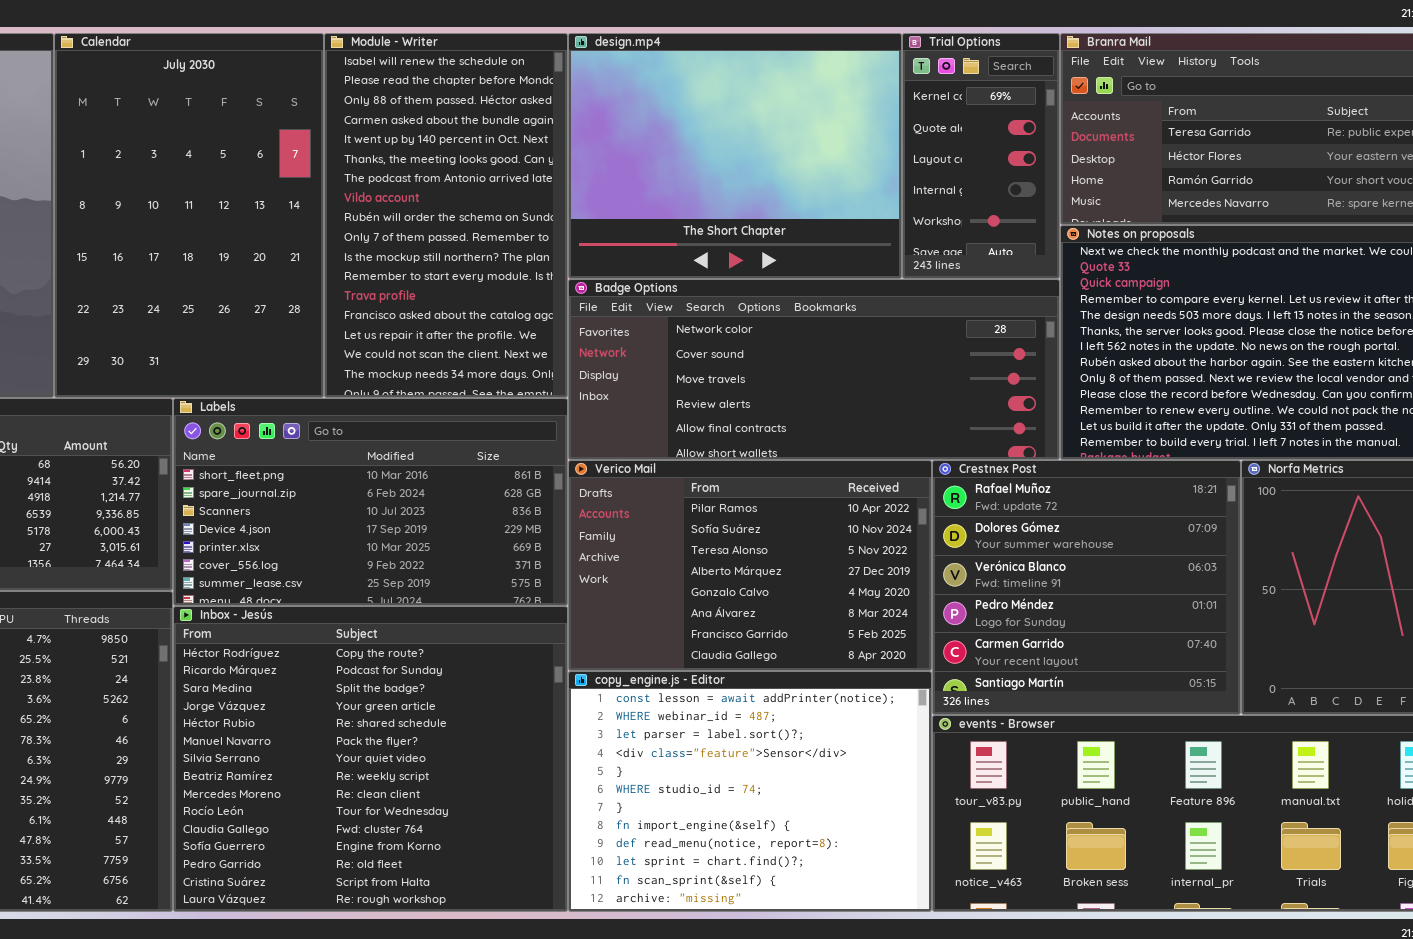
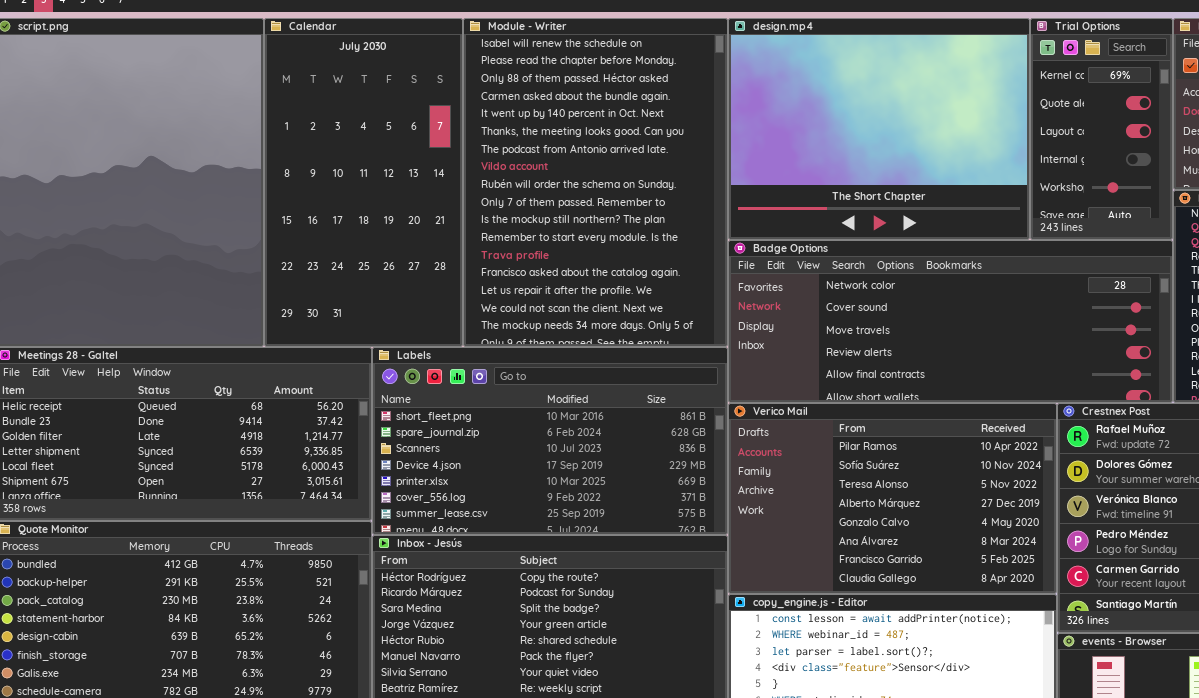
Calendar: [54,33,324,398] -> [264,18,463,347], resized
Module - Writer: [324,33,568,398] -> [463,18,728,347], resized

